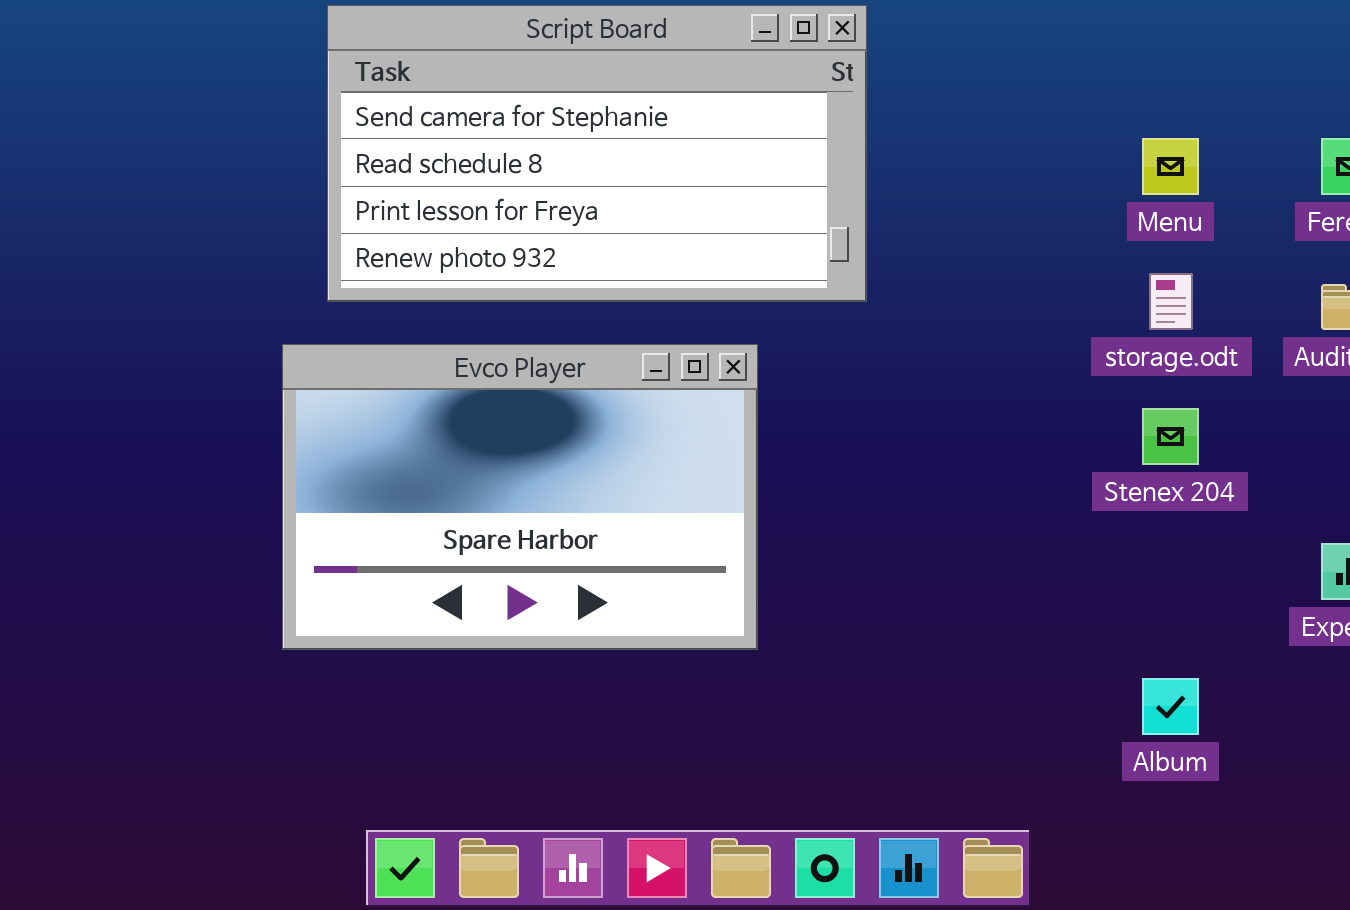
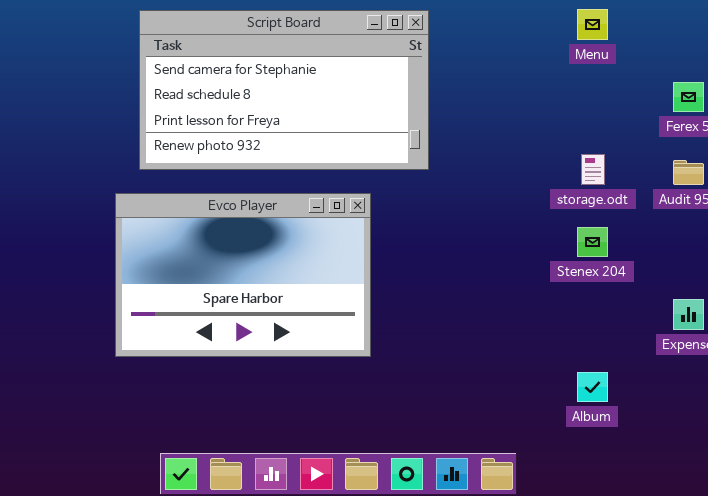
Menu: [1142,138,1199,195] -> [577,9,608,40], moved

